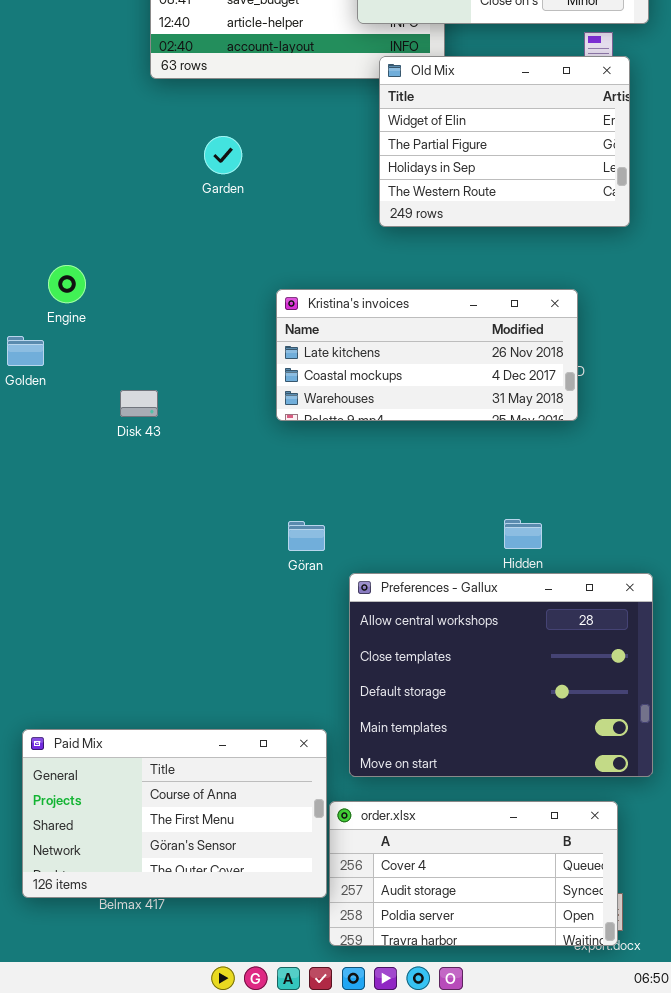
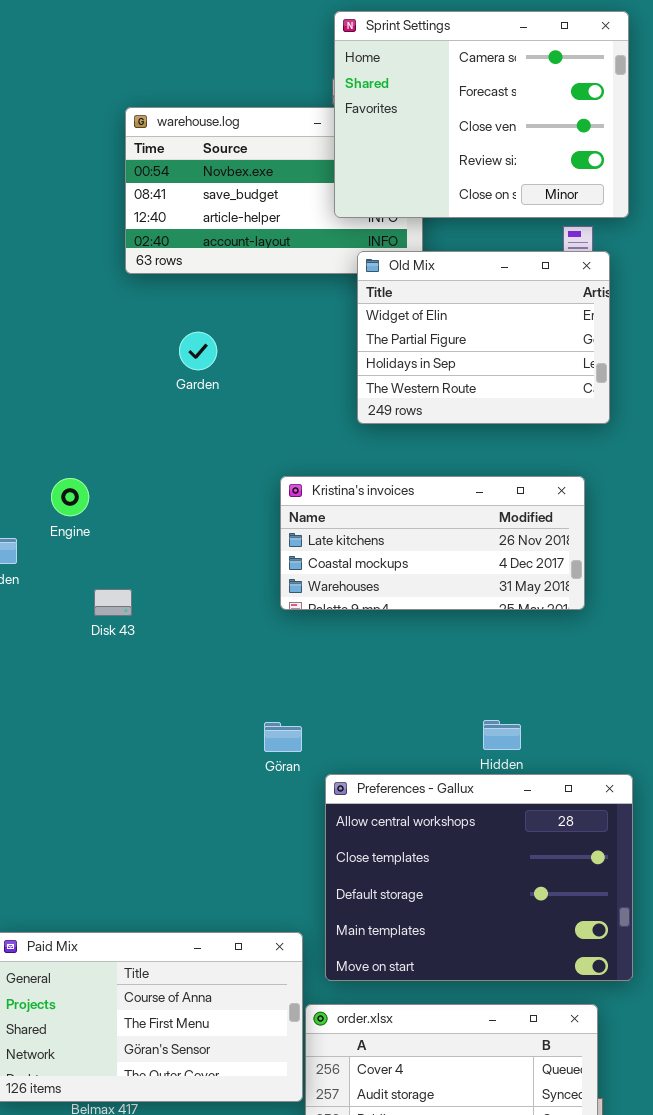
Engine: [48,265,86,303] -> [51,478,89,516], moved
Kristina's invoices: [276,289,578,421] -> [280,476,585,610], moved

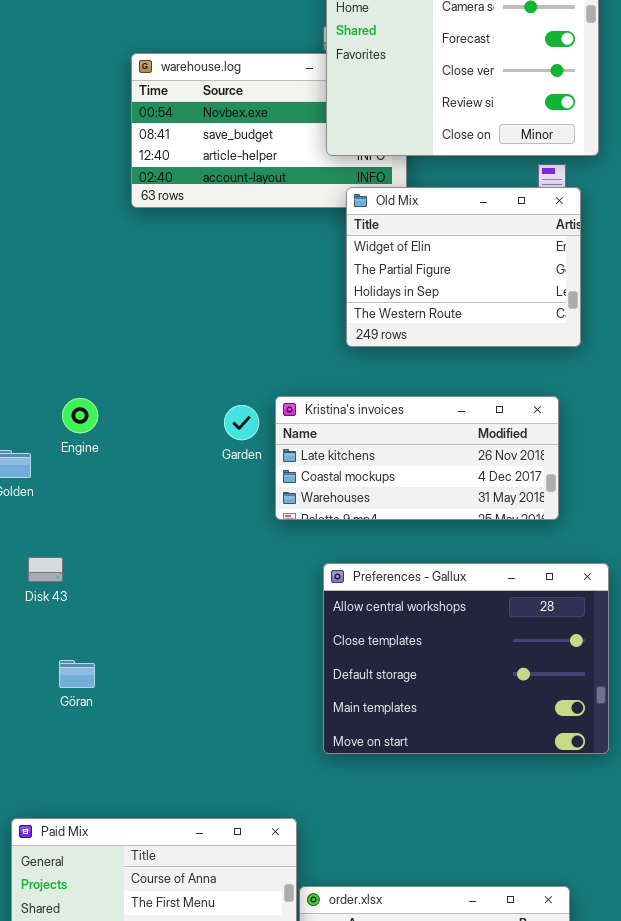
Garden: [179,332,217,370] -> [224,405,259,440], moved
Disk 43: [94,589,132,616] -> [28,557,63,582], moved
Göran: [264,722,302,752] -> [59,660,95,688], moved
Preferences - Gallux: [325,774,633,981] -> [323,563,609,754], moved

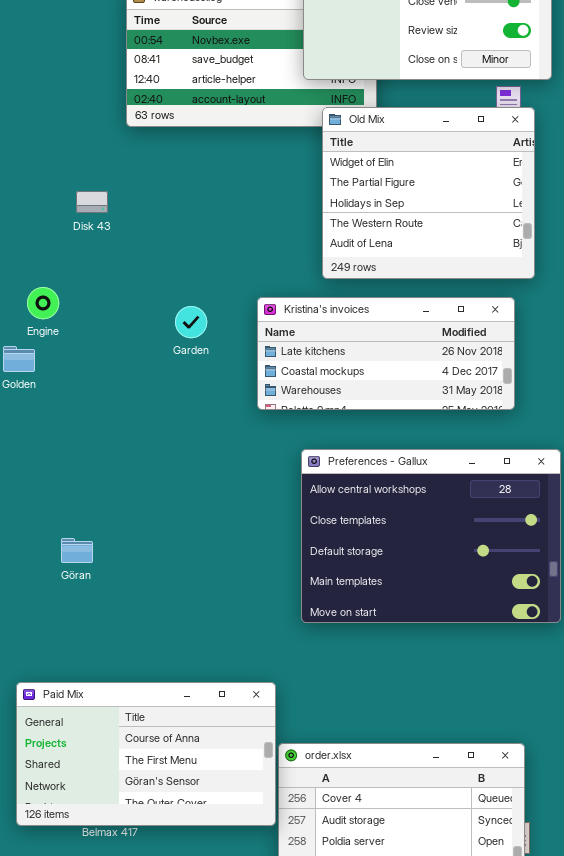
Old Mix: [346,187,581,347] -> [322,107,535,279], resized
Engine: [62,398,98,433] -> [27,287,59,319], moved
Garden: [224,405,259,440] -> [175,306,207,338], moved
Disk 43: [28,557,63,582] -> [76,191,108,213], moved

